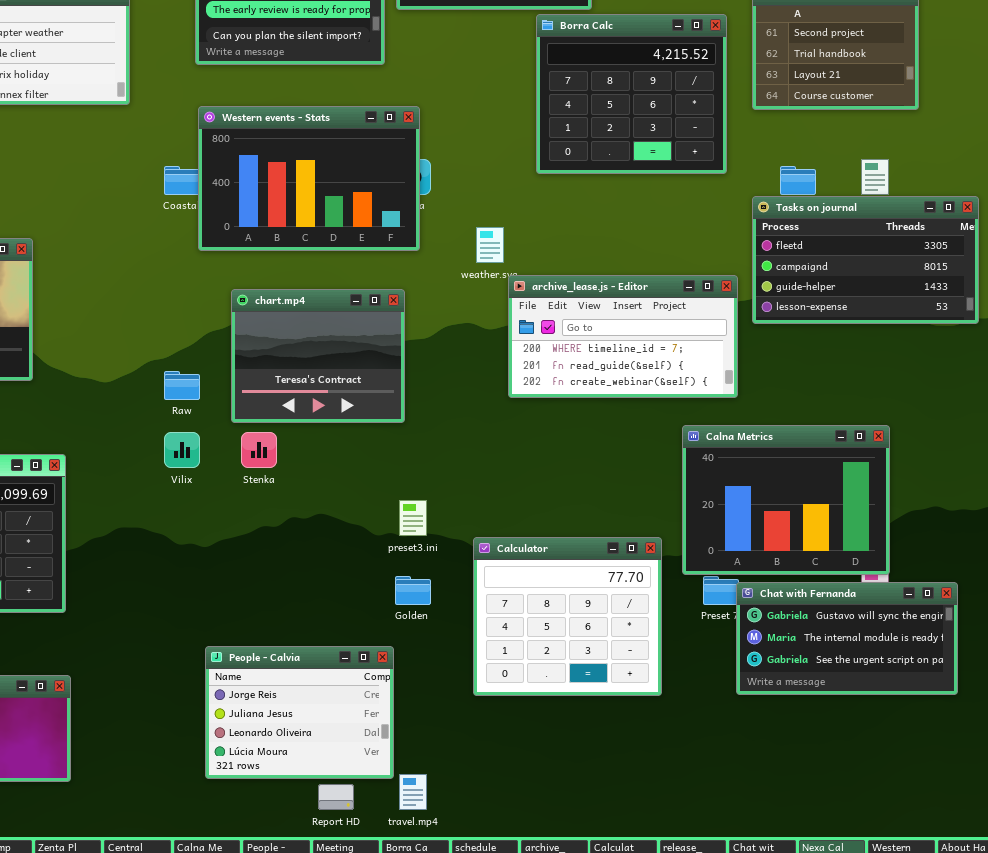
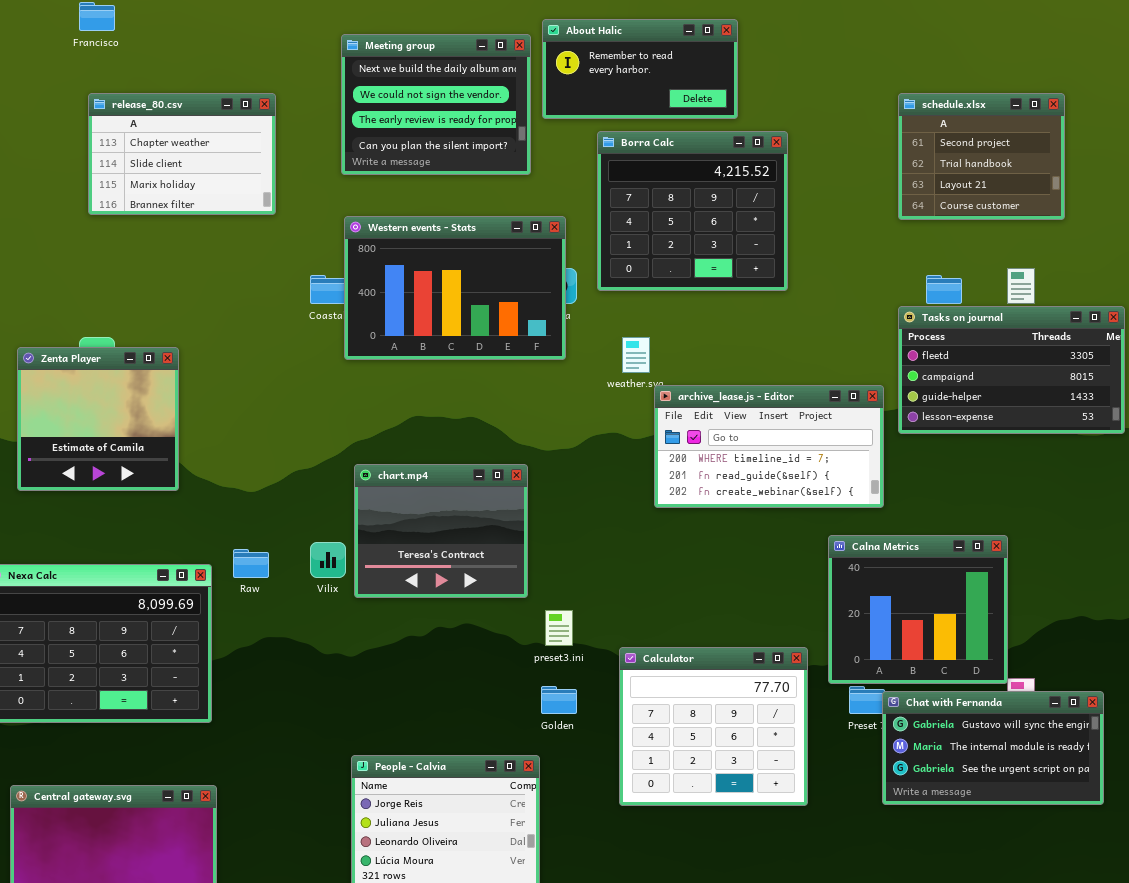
Borra Calc: [536,14,727,174] -> [597,131,788,291], moved
chart.mp4: [231,289,405,423] -> [354,464,528,598], moved
Raw: [164,371,200,400] -> [233,549,269,578], moved
Calna Metrics: [682,425,890,575] -> [828,535,1008,684], resized

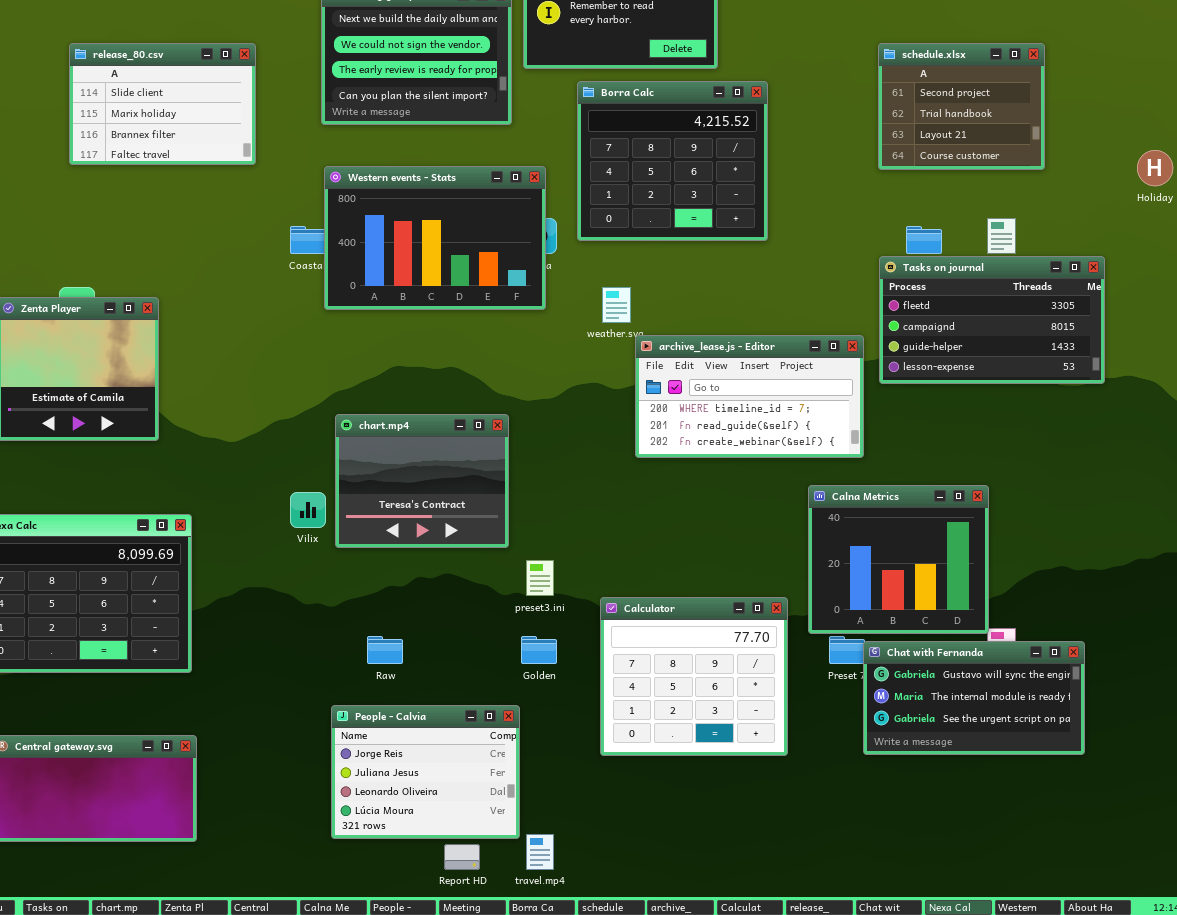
release_80.csv: [88,93,276,215] -> [69,43,256,165], scrolled down 1 row
Raw: [233,549,269,578] -> [367,636,403,664], moved

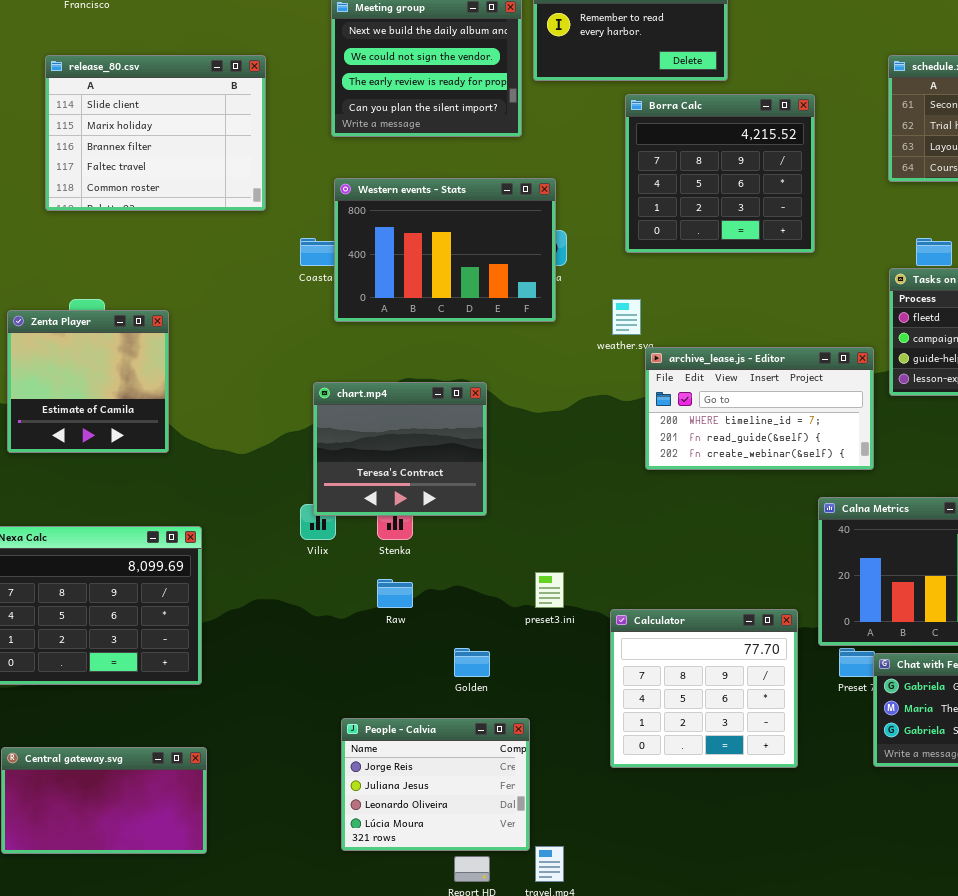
release_80.csv: [69,43,256,165] -> [45,55,266,211], resized
Borra Calc: [577,81,768,241] -> [625,94,815,253], moved
chart.mp4: [335,414,509,548] -> [313,382,487,516], moved
Raw: [367,636,403,664] -> [377,579,413,608], moved
Golden: [521,636,557,664] -> [454,648,490,677], moved

